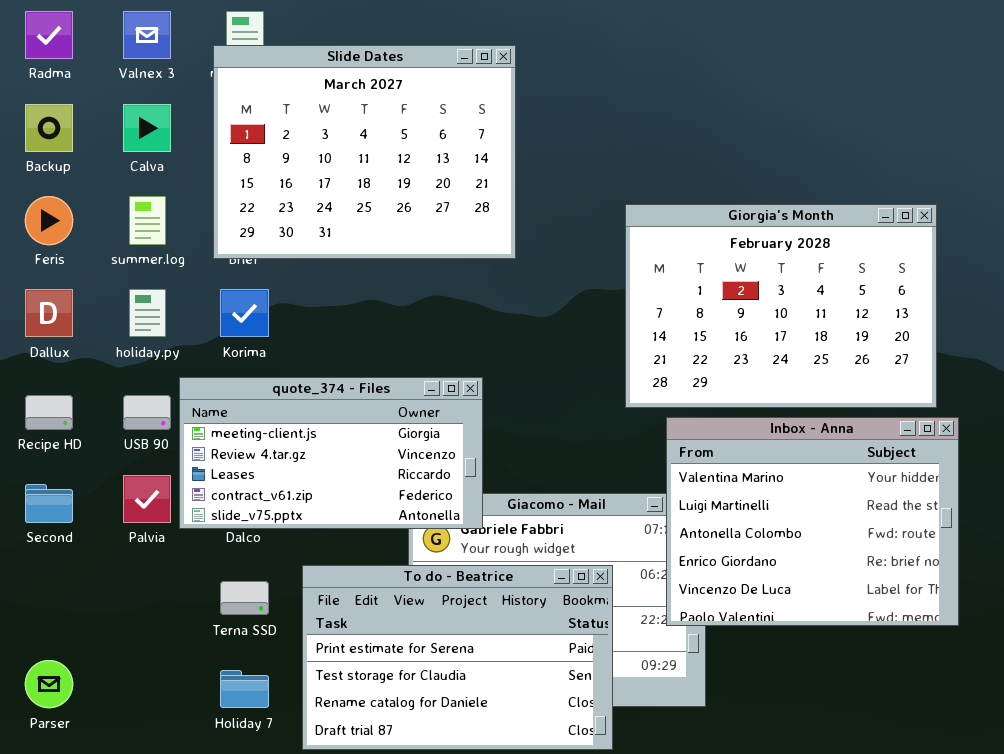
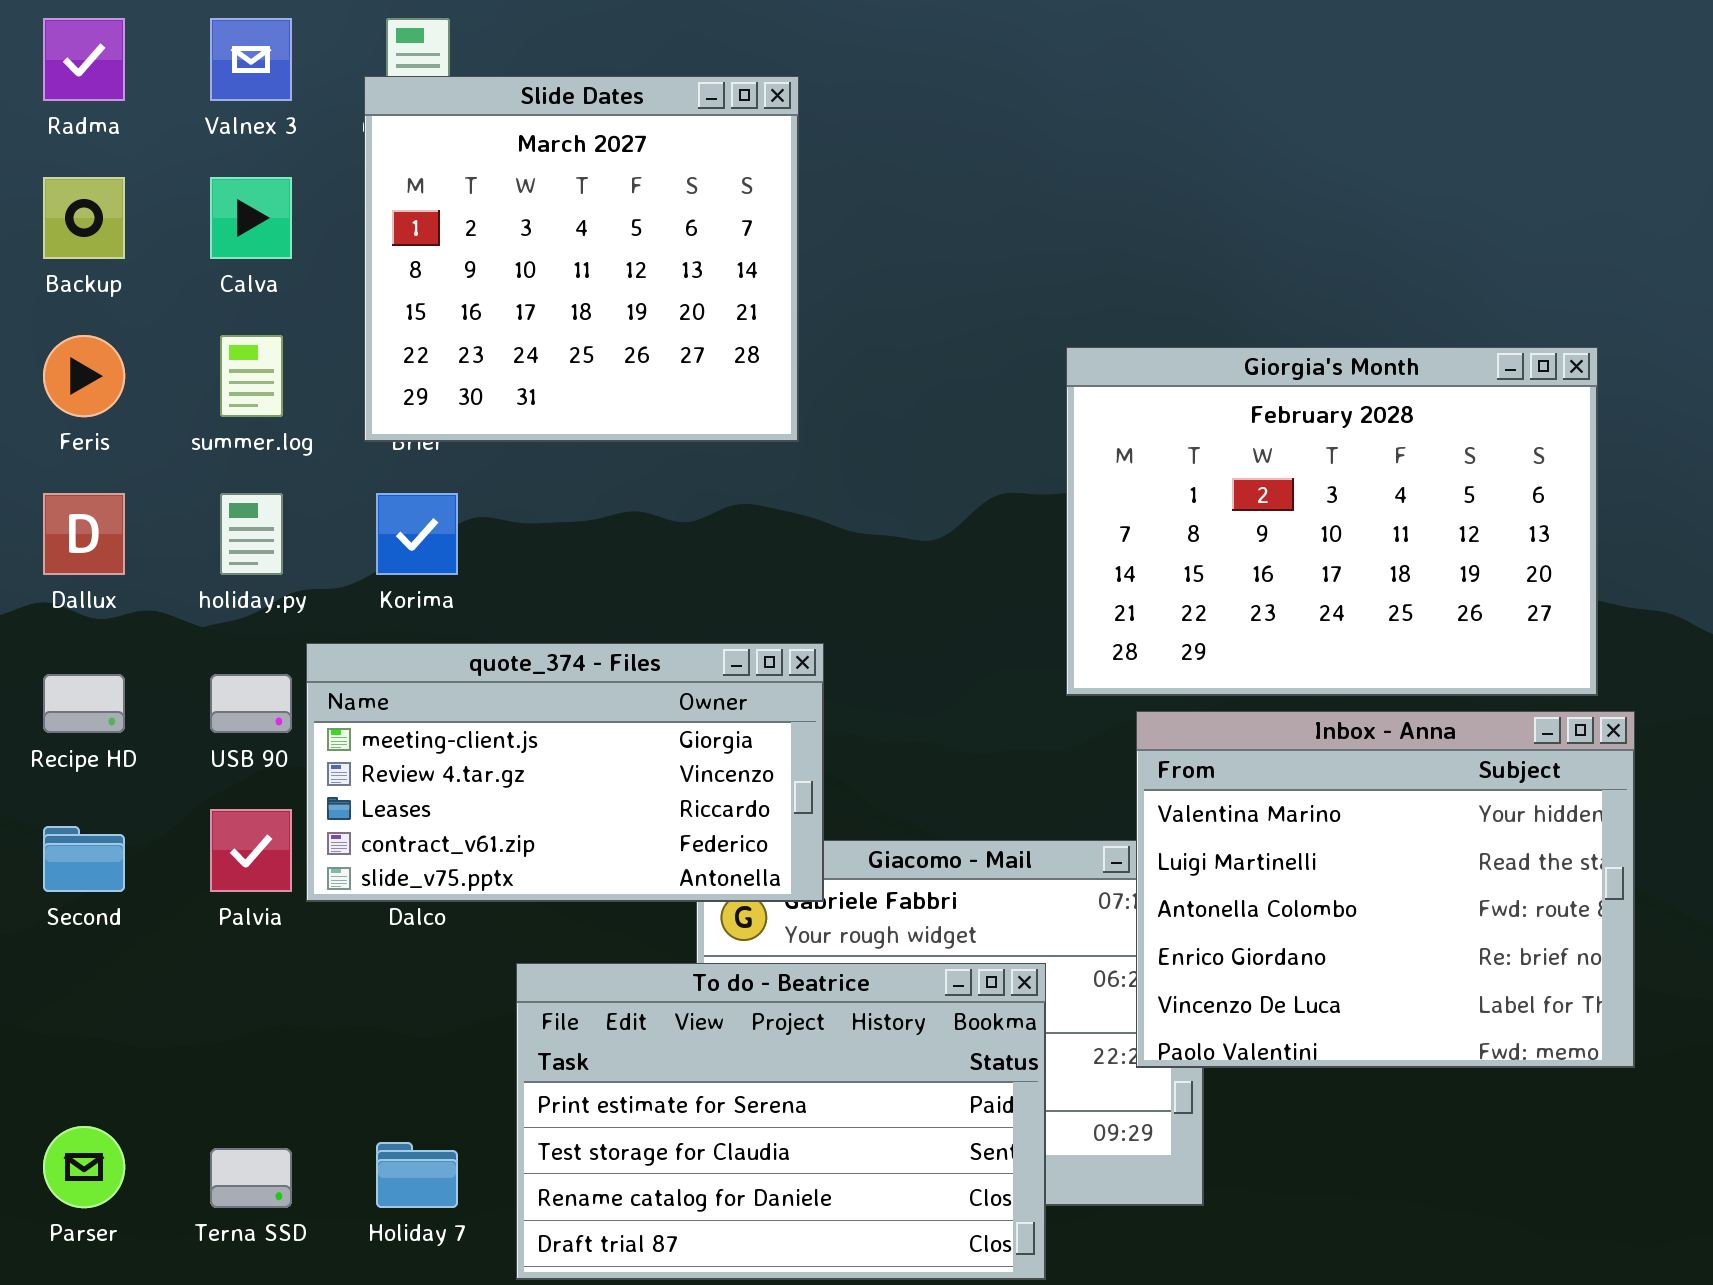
Slide Dates: [213,45,516,259] -> [364,76,799,442], resized
Terna SSD: [220,581,269,615] -> [210,1148,292,1208], moved

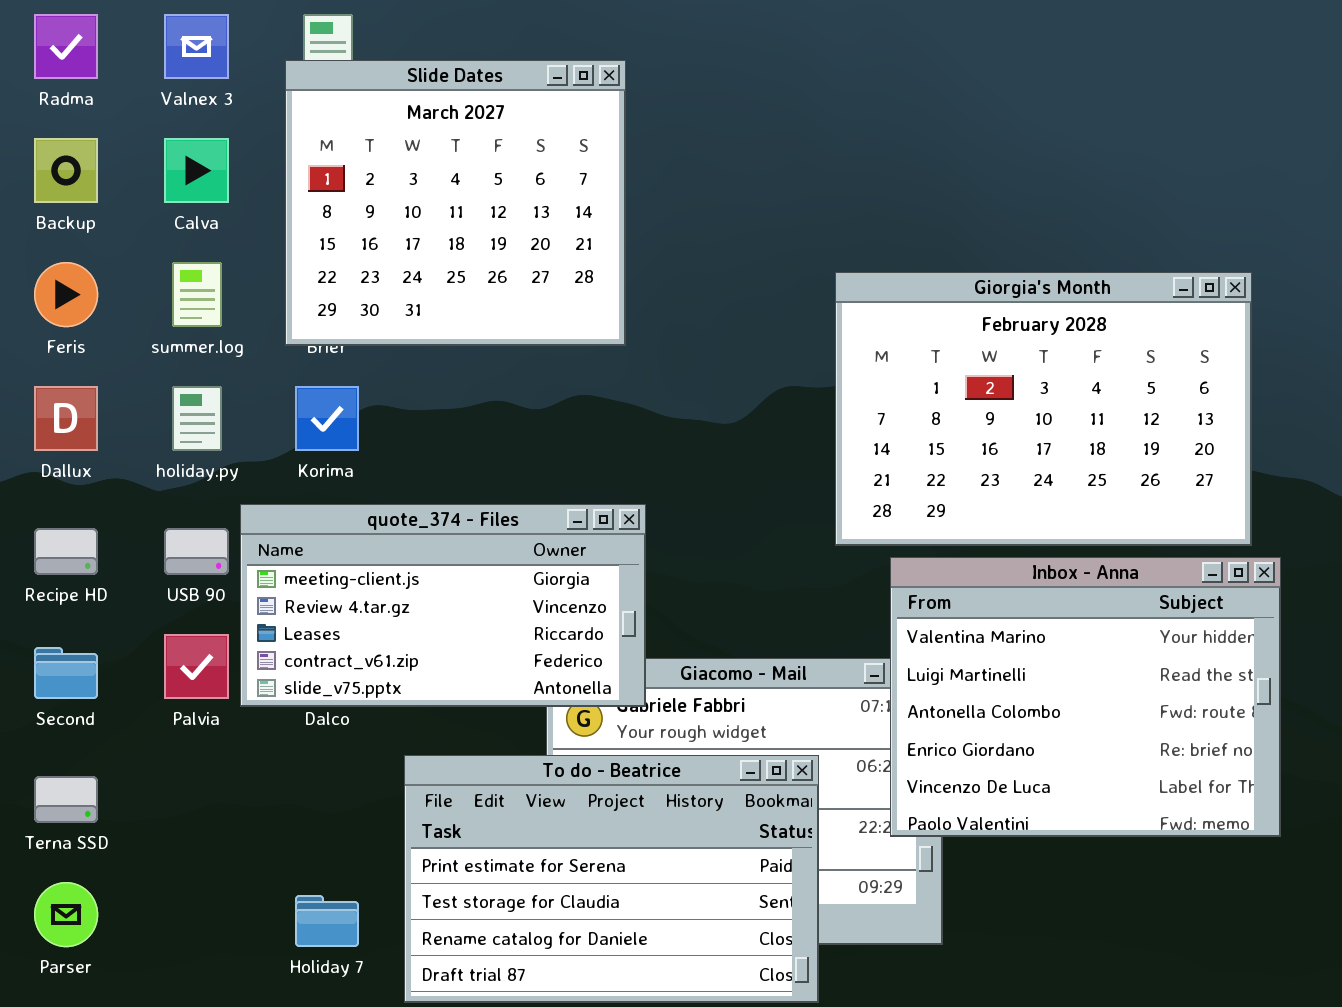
Terna SSD: [210,1148,292,1208] -> [34,776,98,823], moved

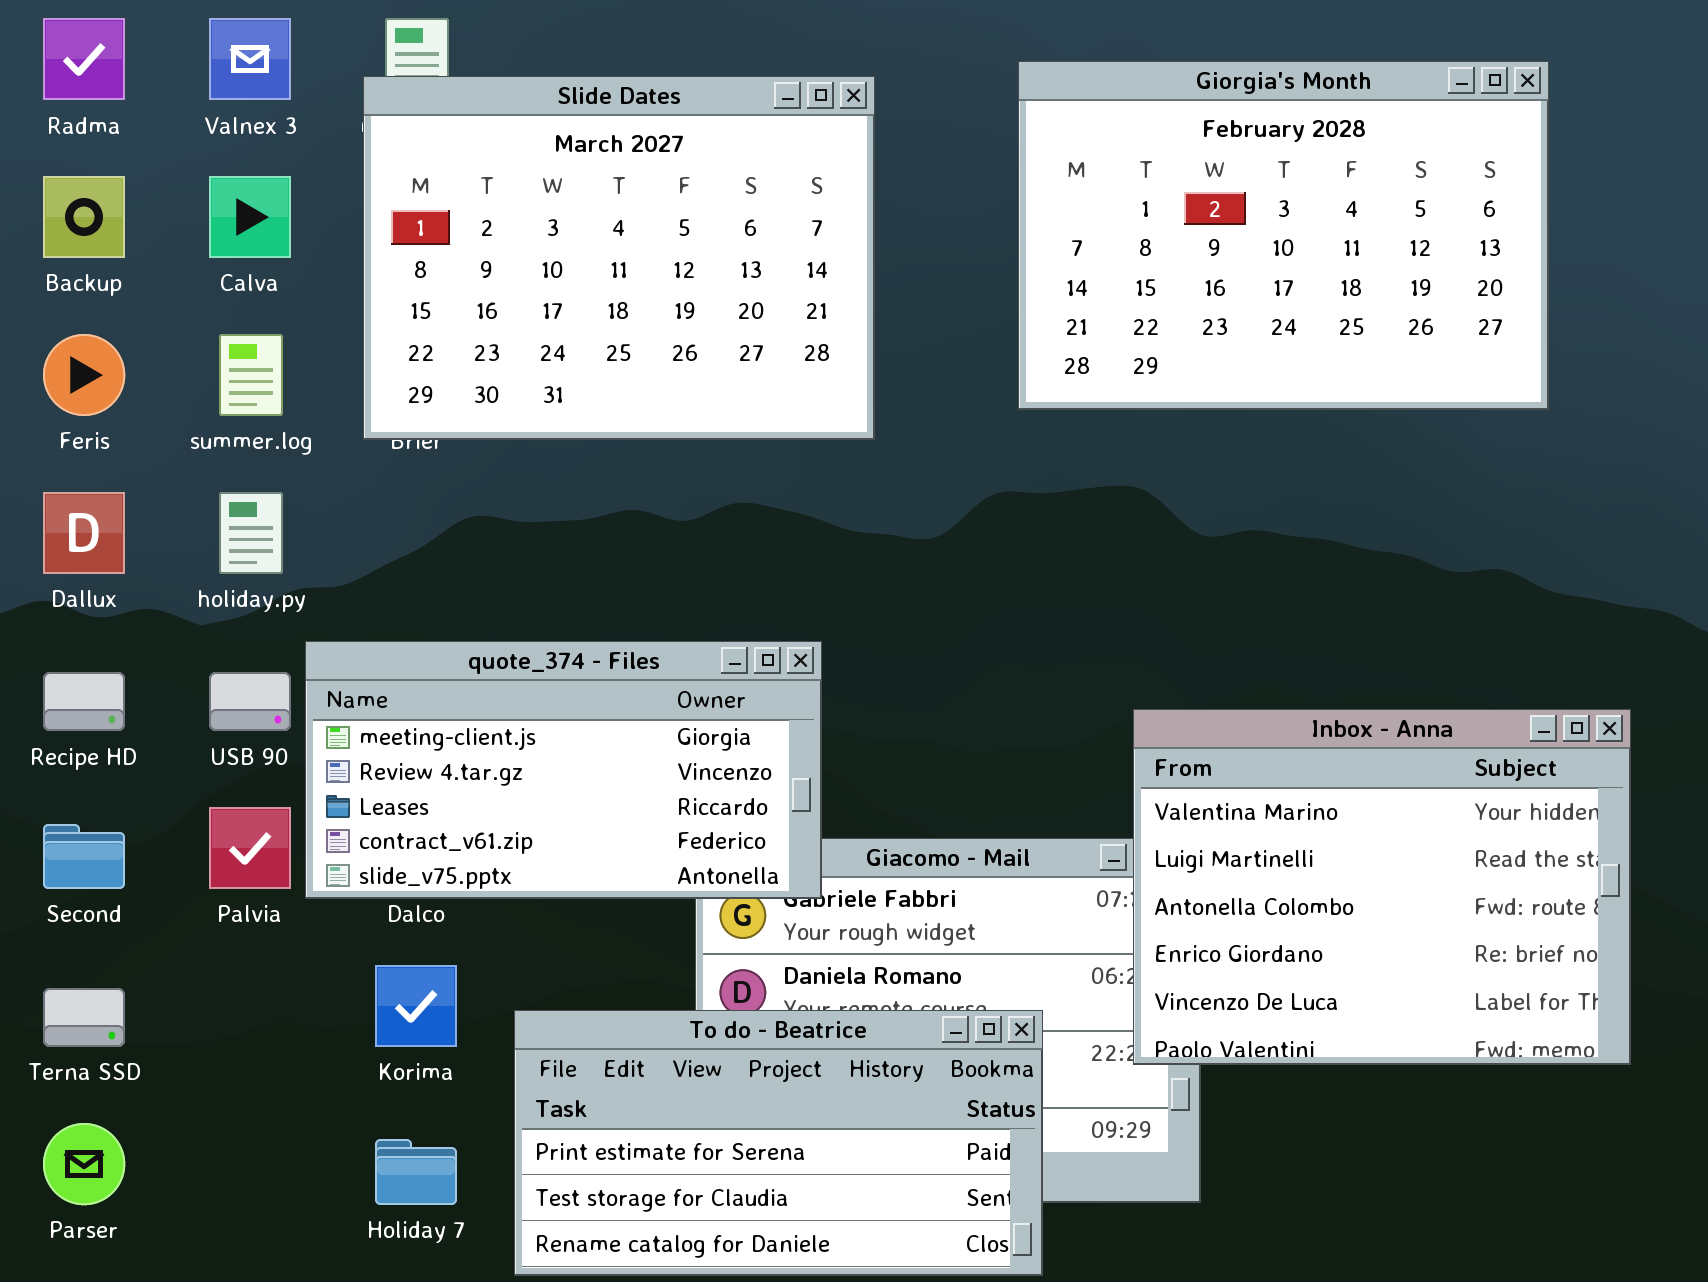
Slide Dates: [285,60,626,346] -> [363,76,875,440], resized
Giorgia's Month: [835,272,1252,546] -> [1018,61,1549,410], moved
Korima: [295,386,359,451] -> [375,965,457,1047], moved
To do - Beatrice: [404,755,819,1003] -> [514,1010,1043,1276], resized

